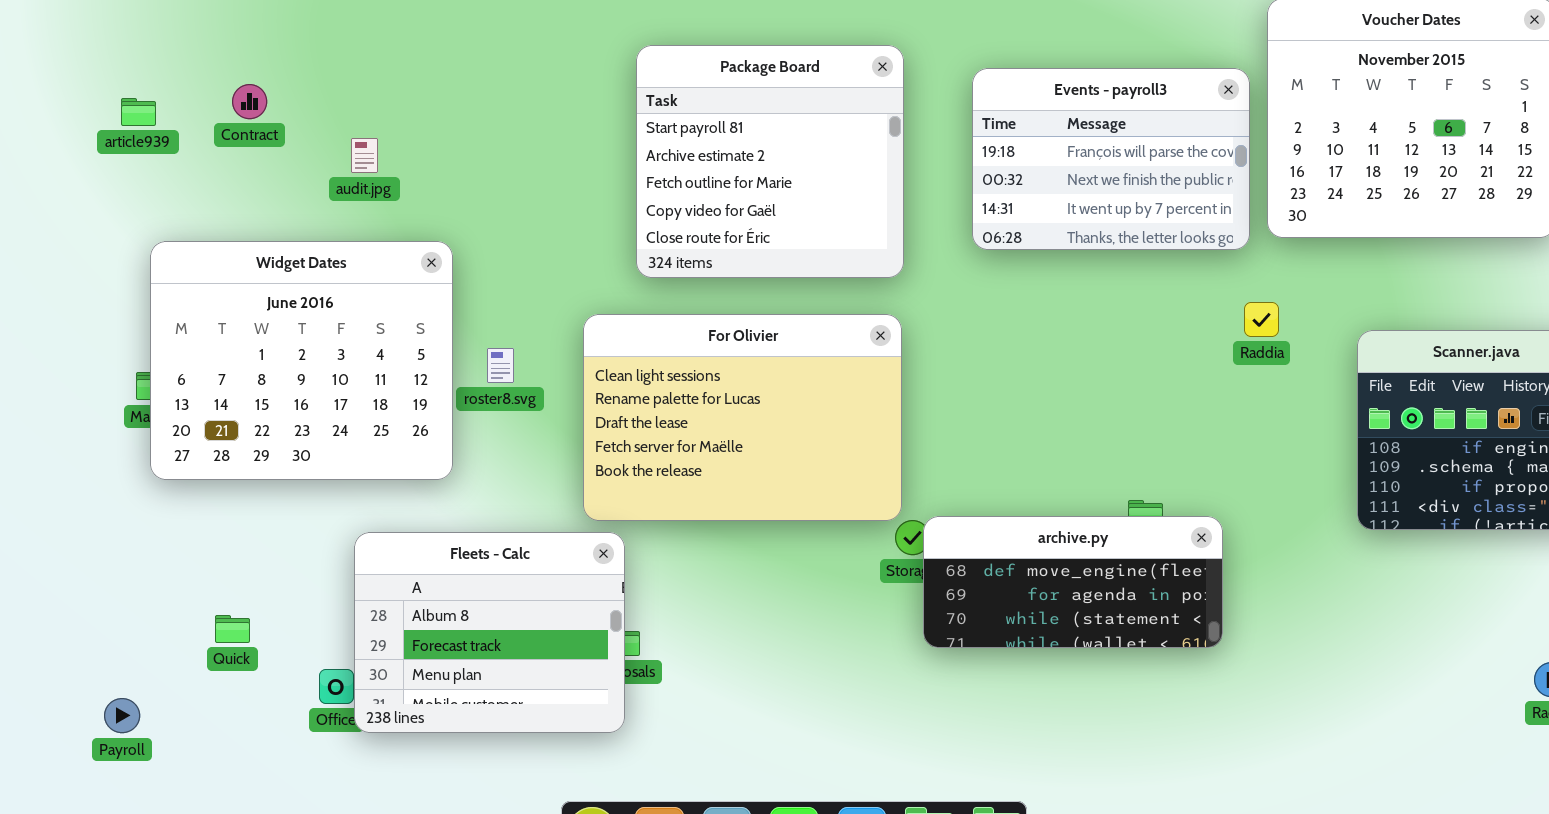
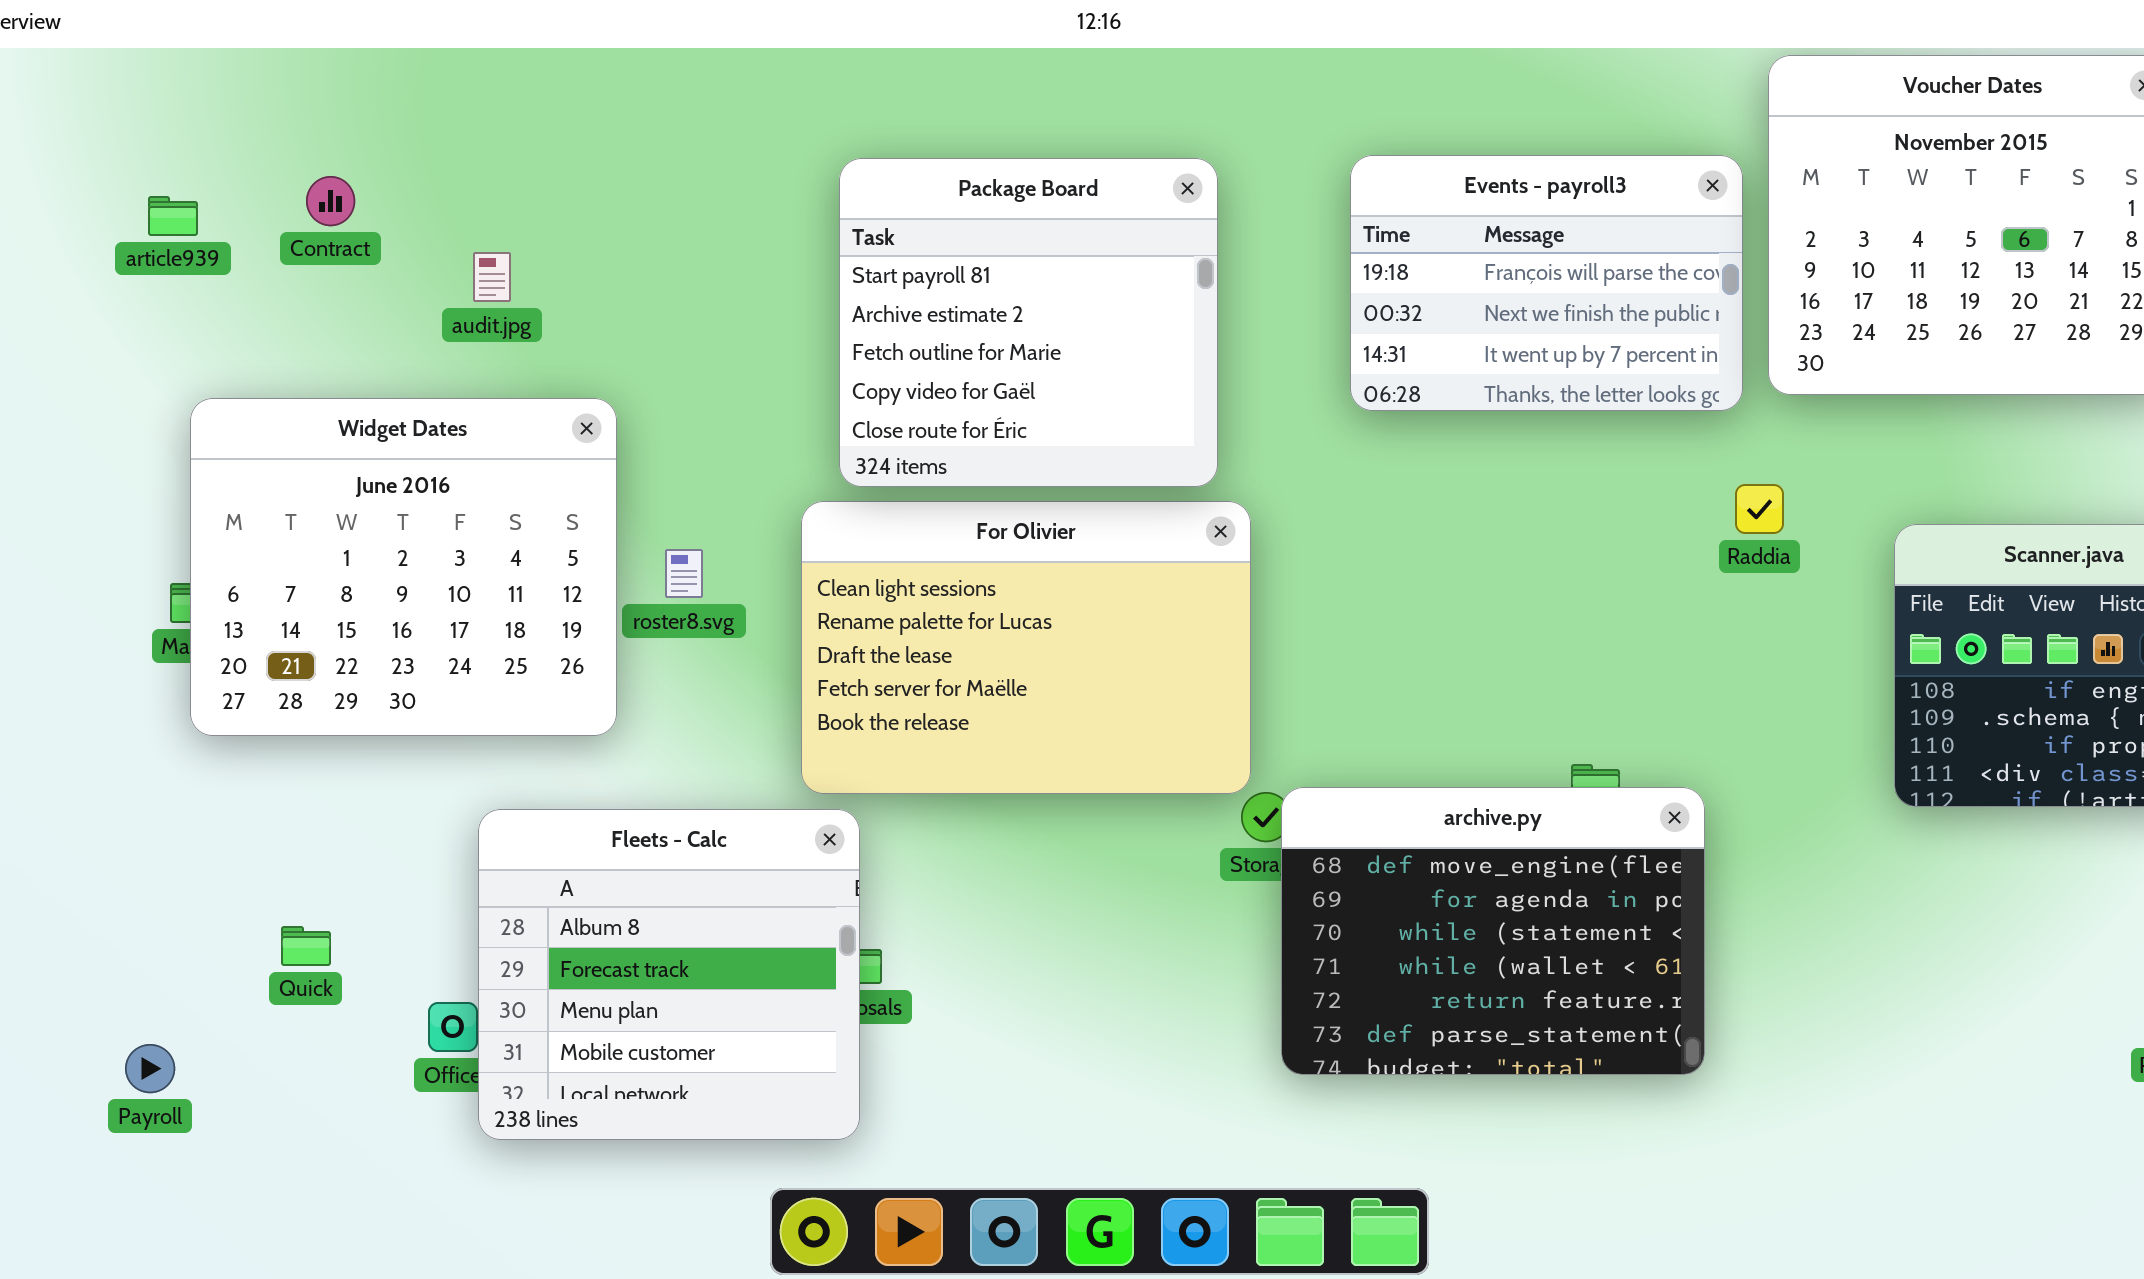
Package Board: [636,45,904,278] -> [839,158,1218,487], moved
archive.py: [923,516,1223,648] -> [1281,787,1705,1075], resized
Fleets - Calc: [354,532,625,733] -> [478,809,860,1140], resized

